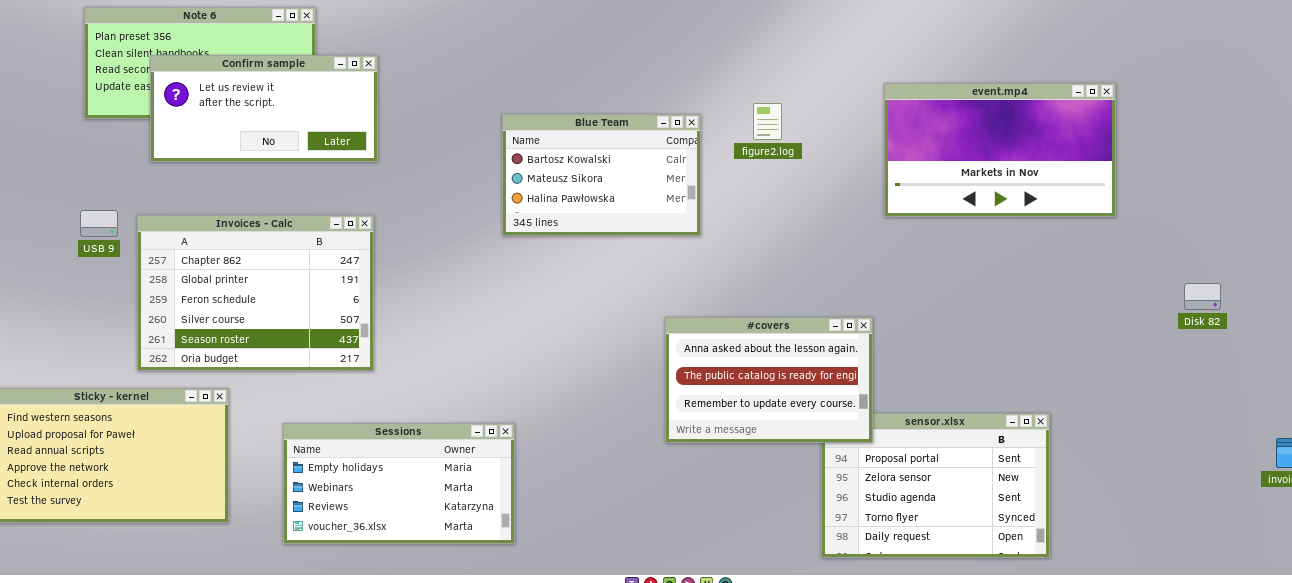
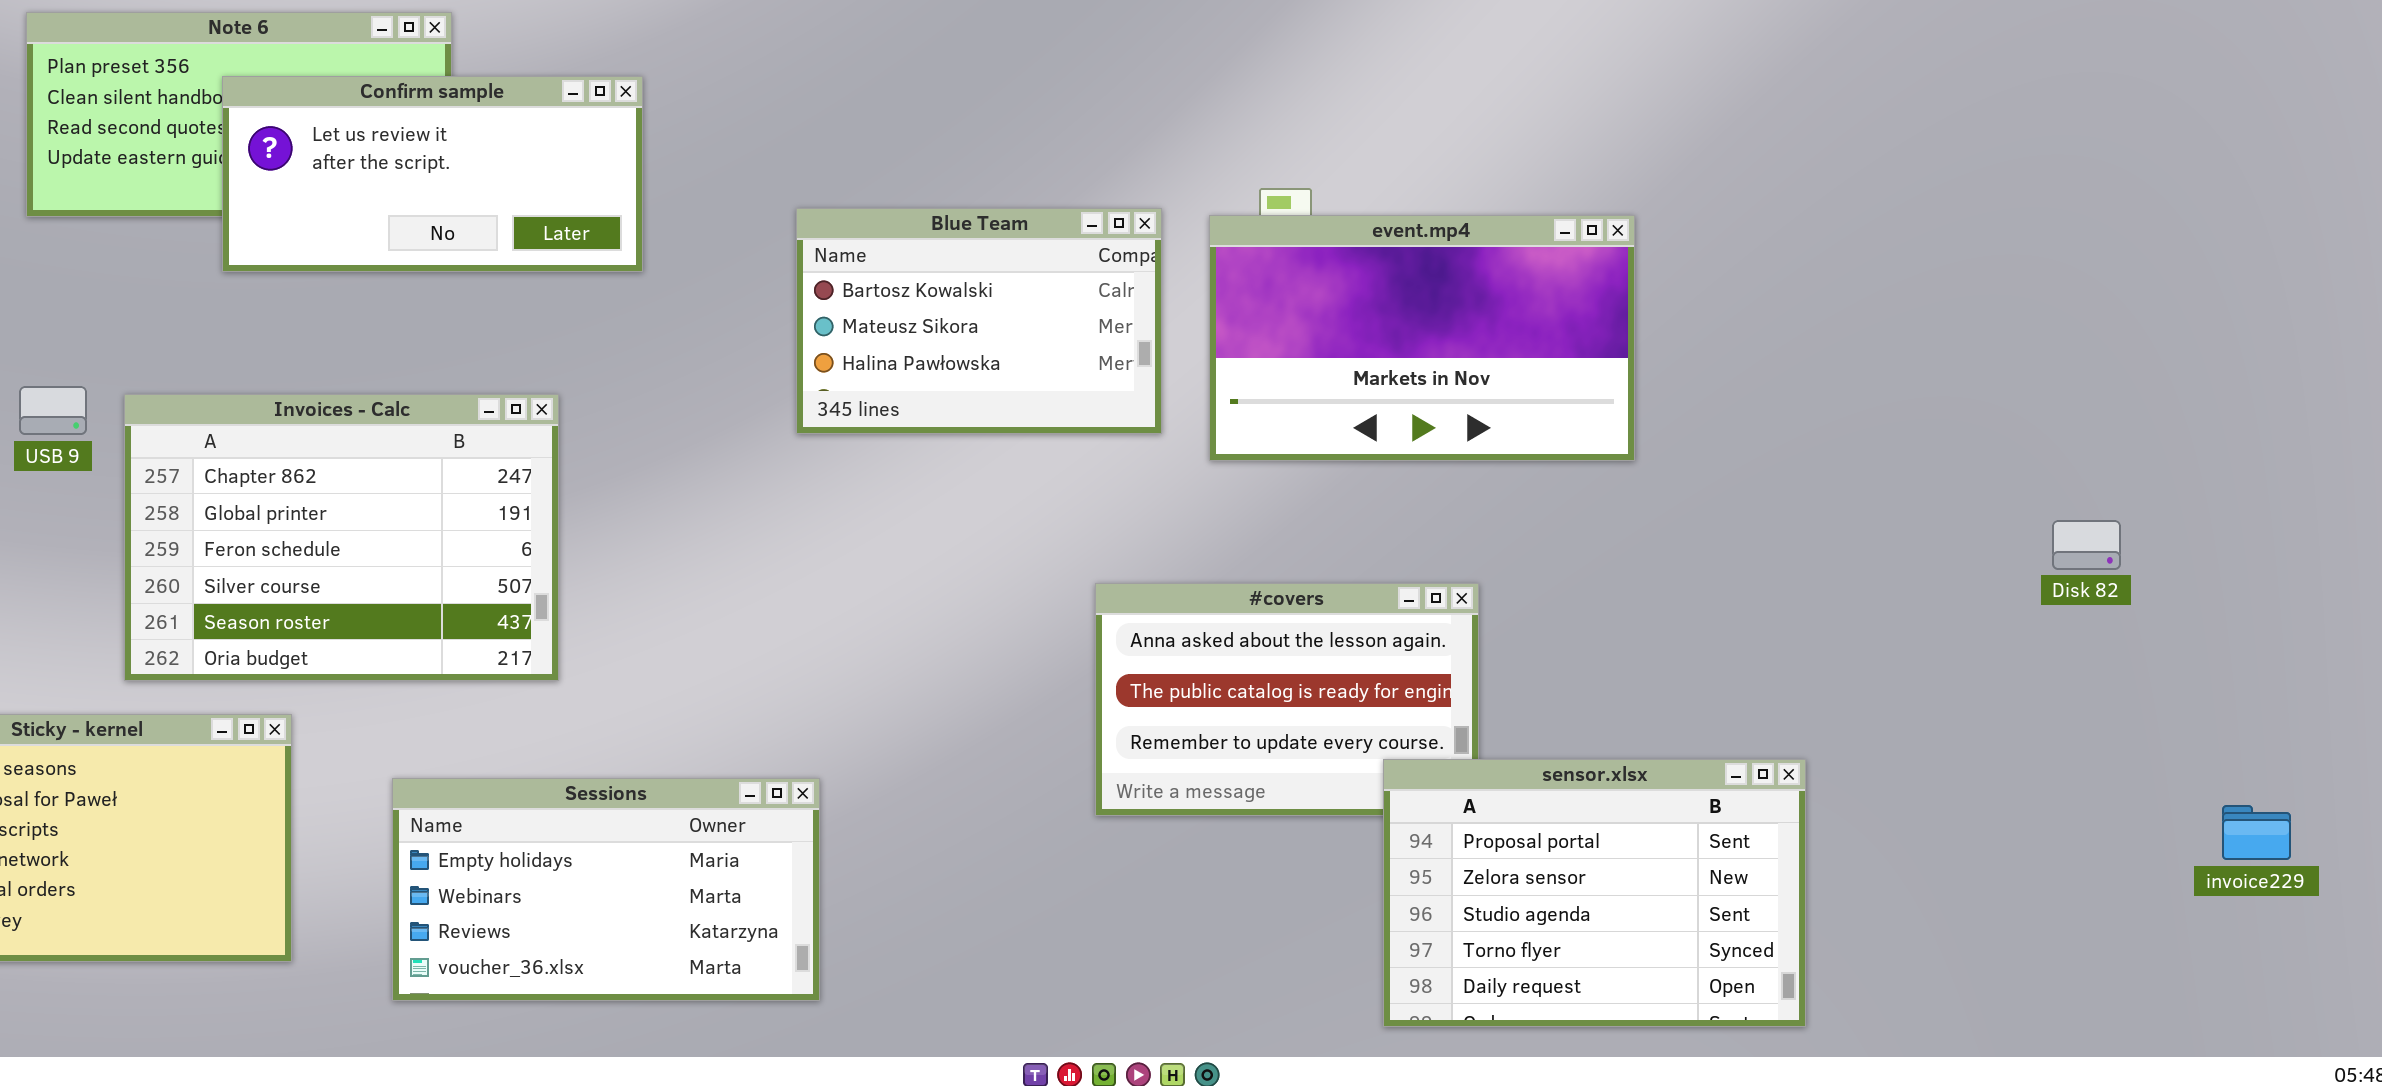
Confirm sample: [150,55,378,162] -> [222,76,643,272], moved
event.mp4: [884,83,1116,217] -> [1209,215,1635,461], moved
sensor.xlsx: [821,413,1050,558] -> [1383,759,1806,1027], raised

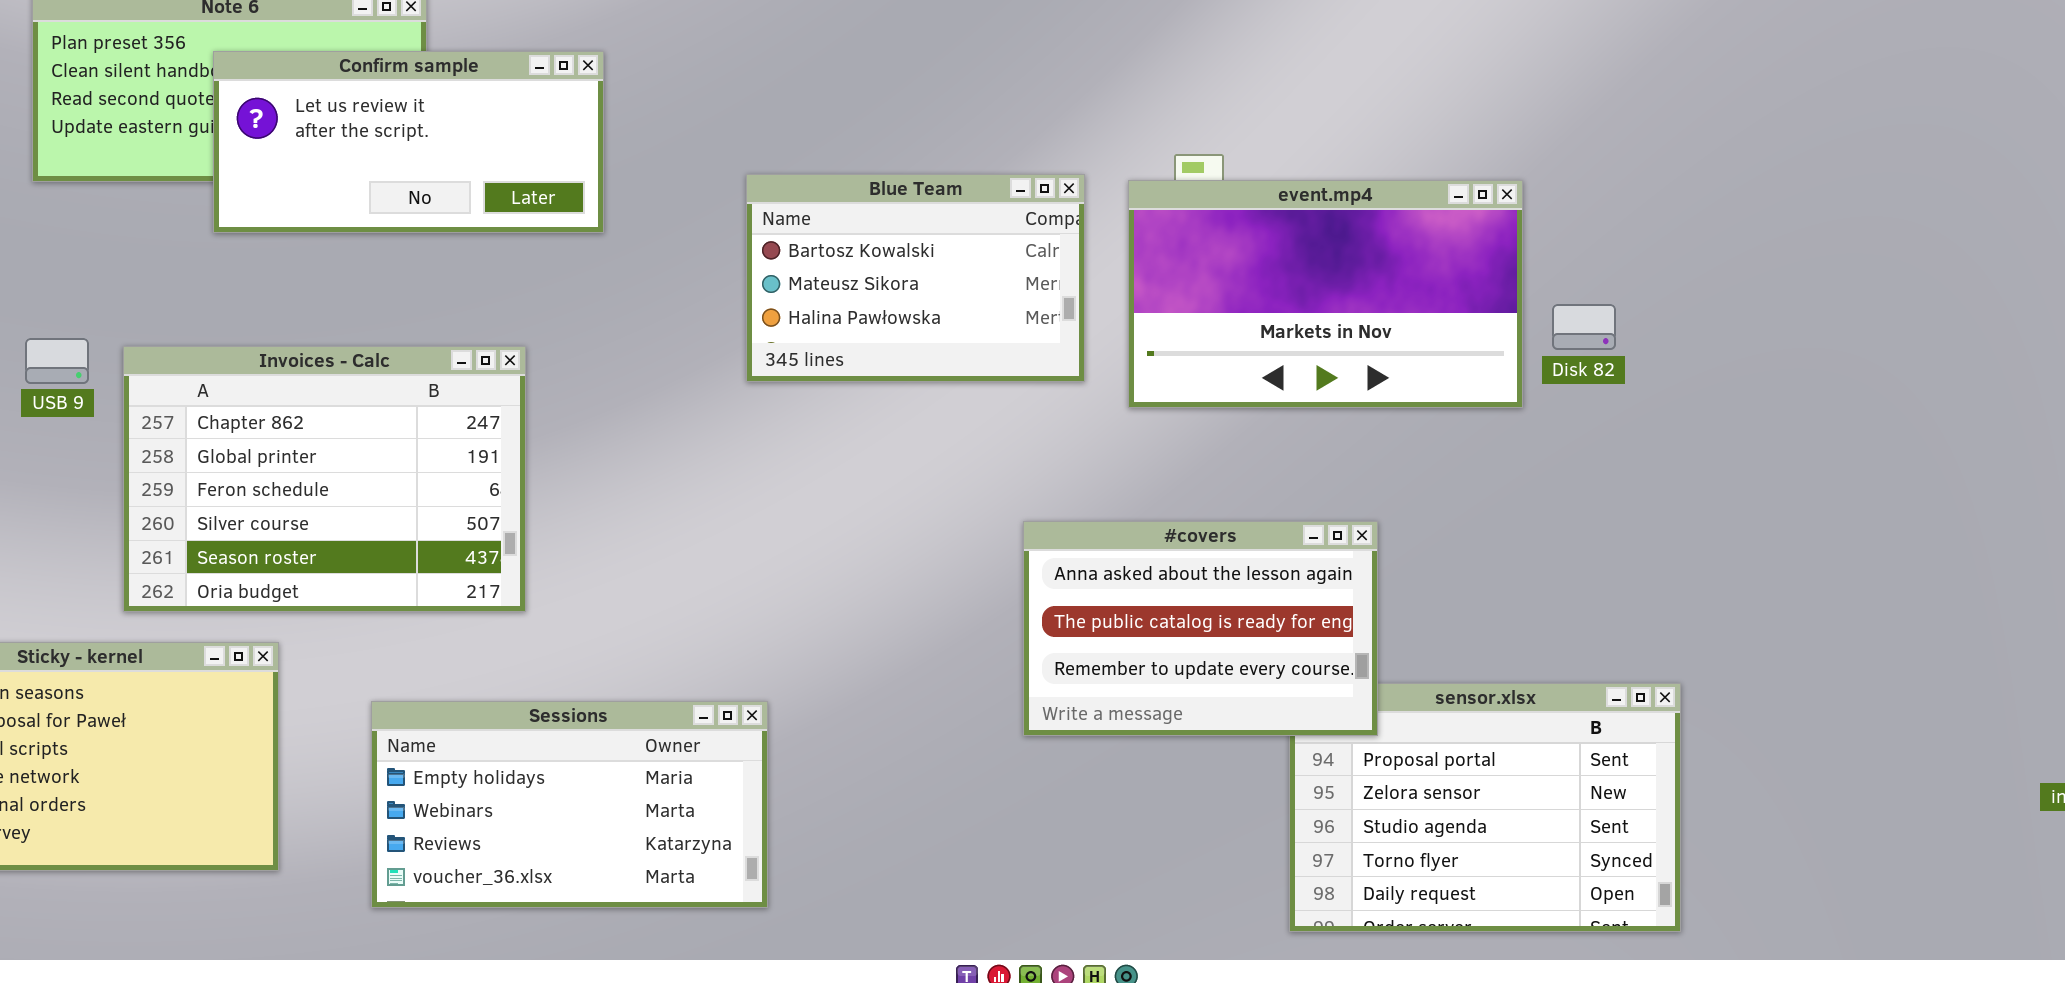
Disk 82: [2052,520,2121,570] -> [1552,304,1616,350], moved
#covers: [1095,583,1479,816] -> [1023,521,1378,736], raised

